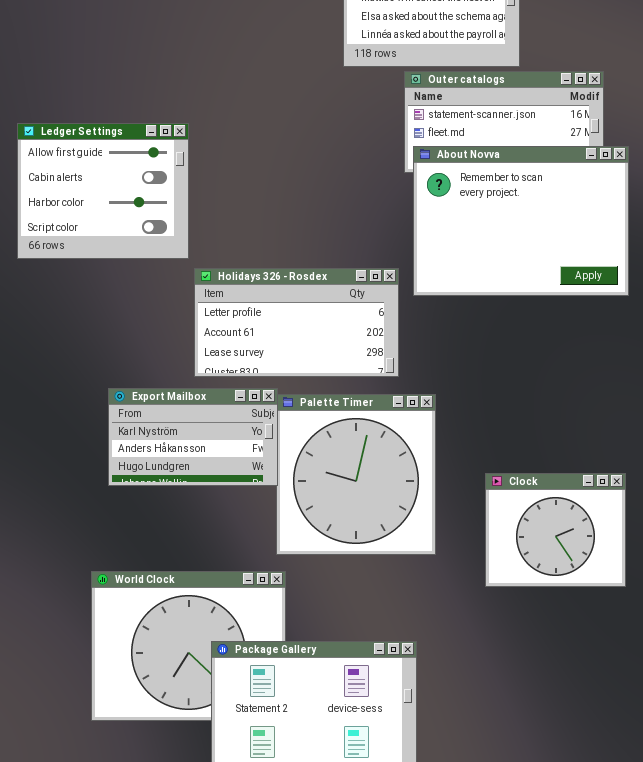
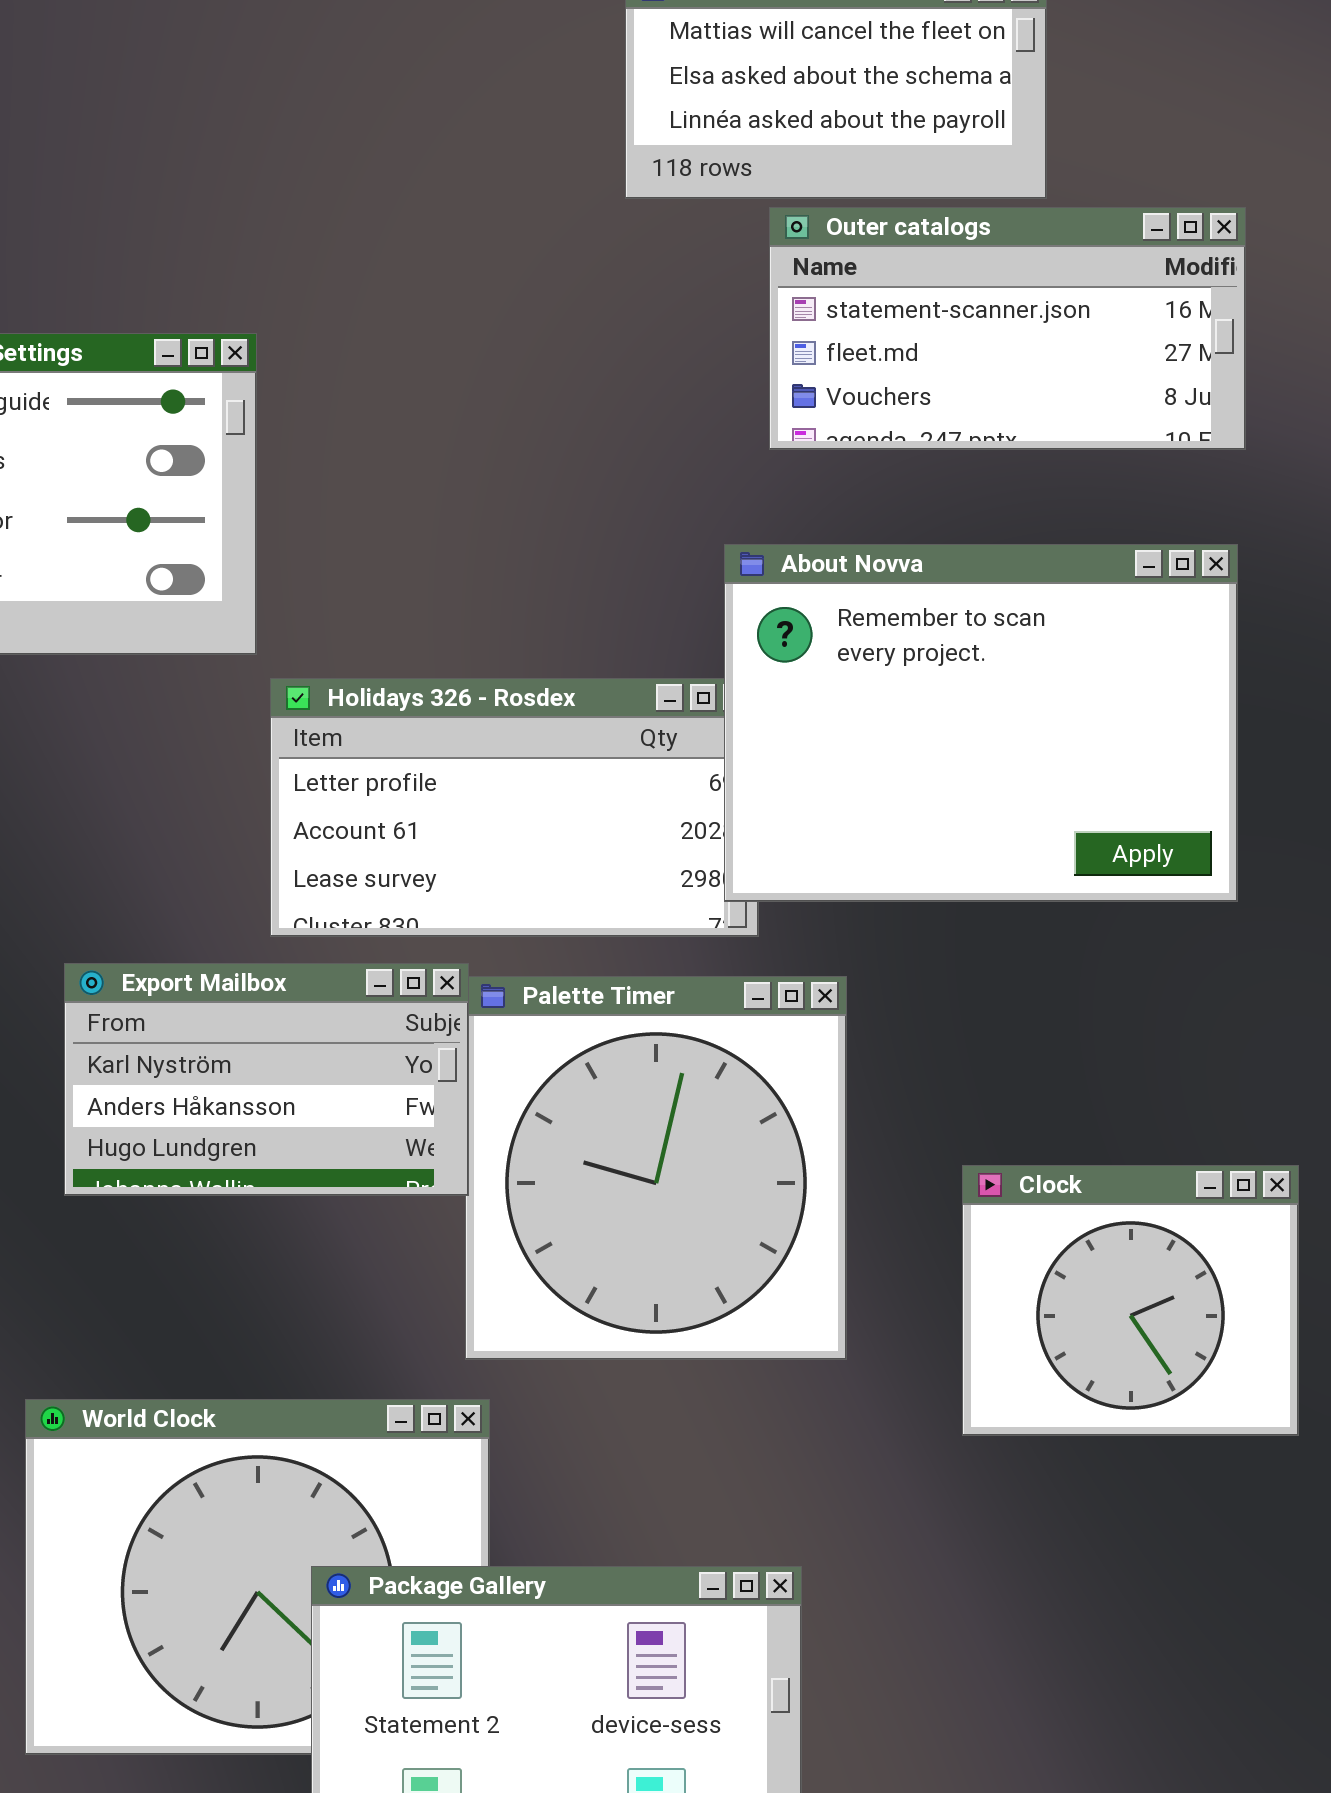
About Novva: [413,146,629,296] -> [724,544,1238,902], moved

